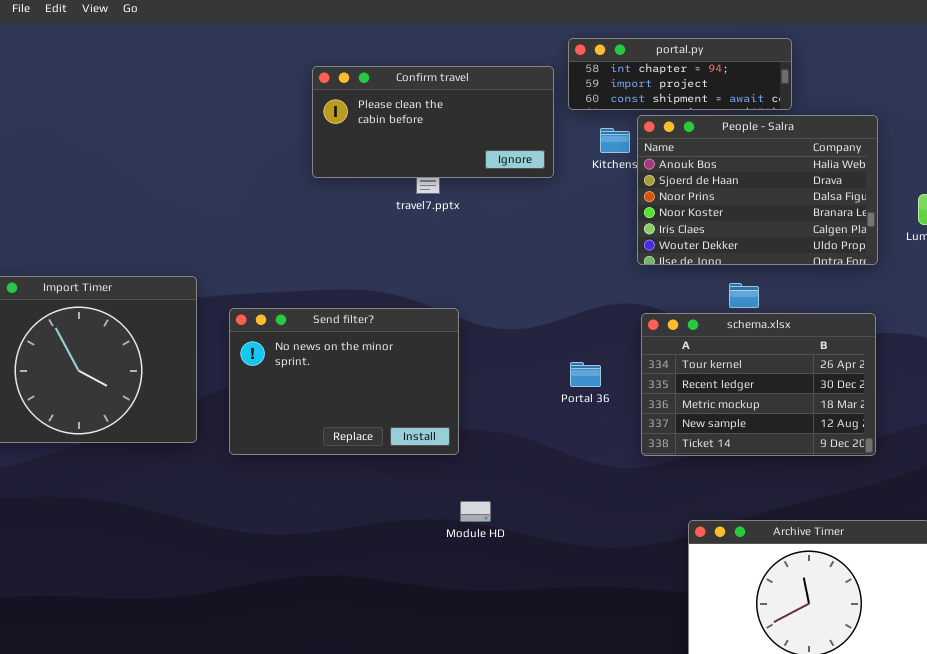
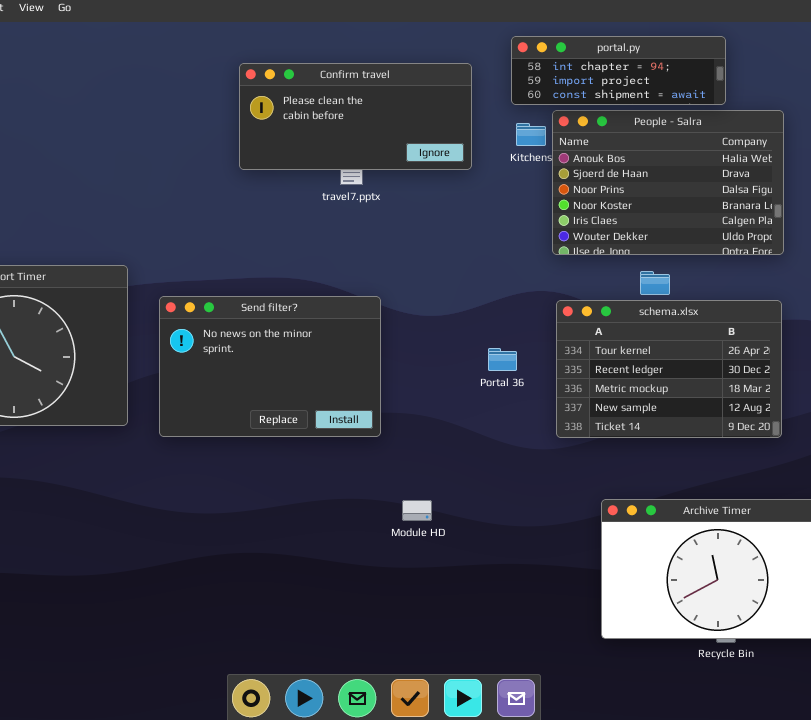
portal.py: [568,38,792,110] -> [511,36,726,105], moved
Module HD: [460,501,491,522] -> [402,500,432,521], moved

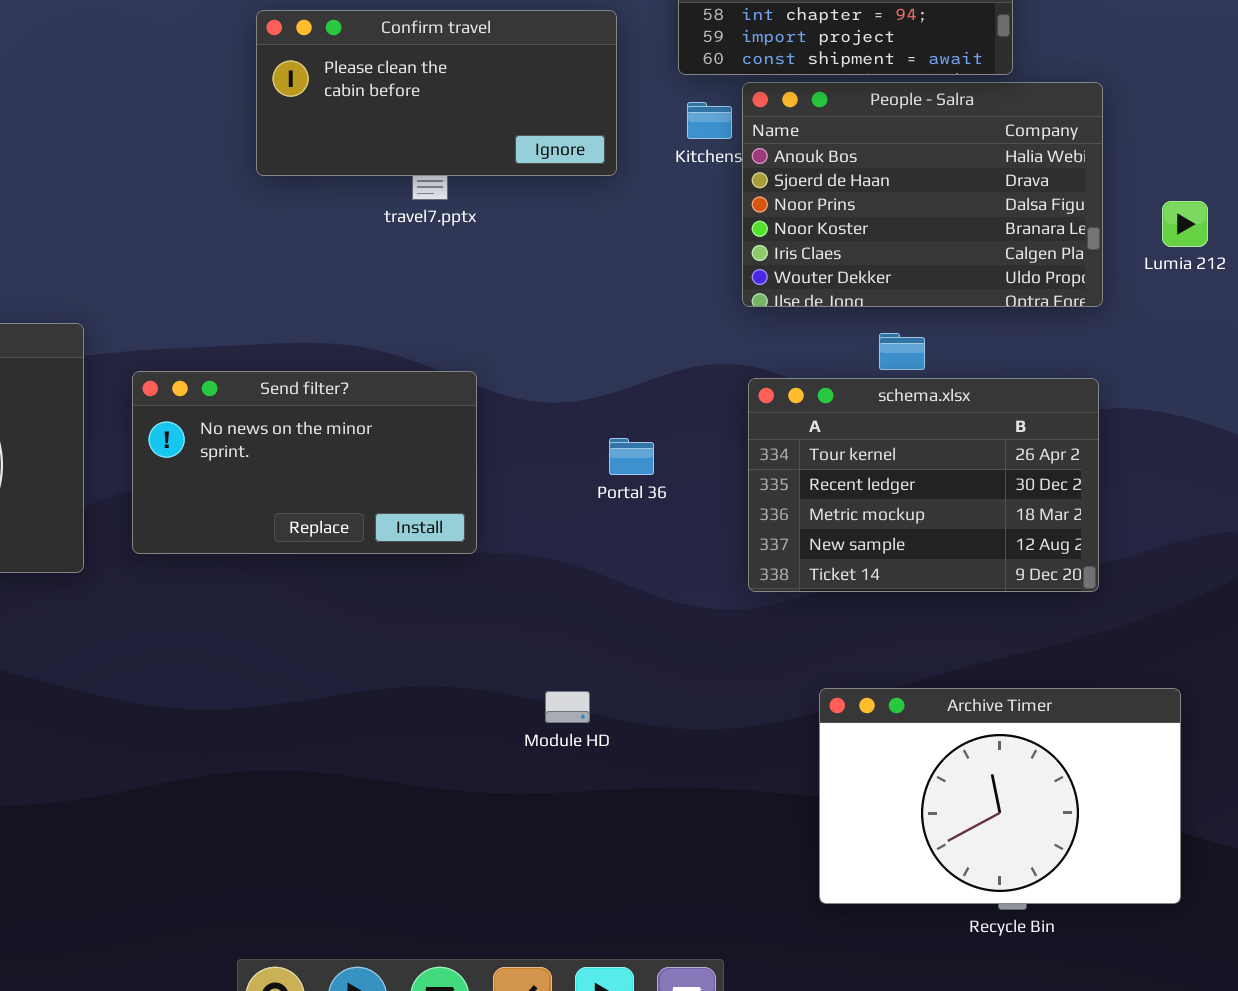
Send filter?: [159,296,381,437] -> [132,371,477,554], resized
Portal 36: [488,348,517,371] -> [609,438,654,475], moved
Module HD: [402,500,432,521] -> [545,691,590,723], moved

